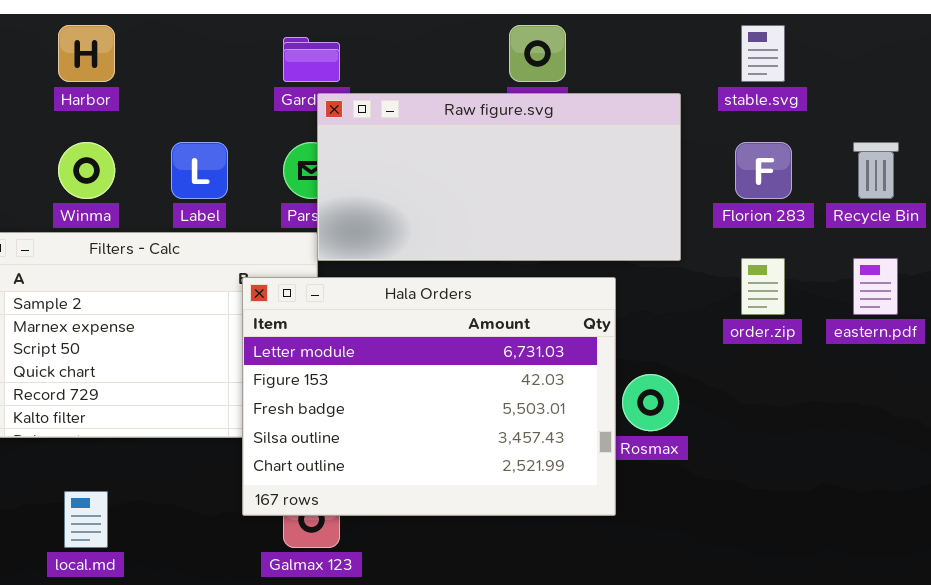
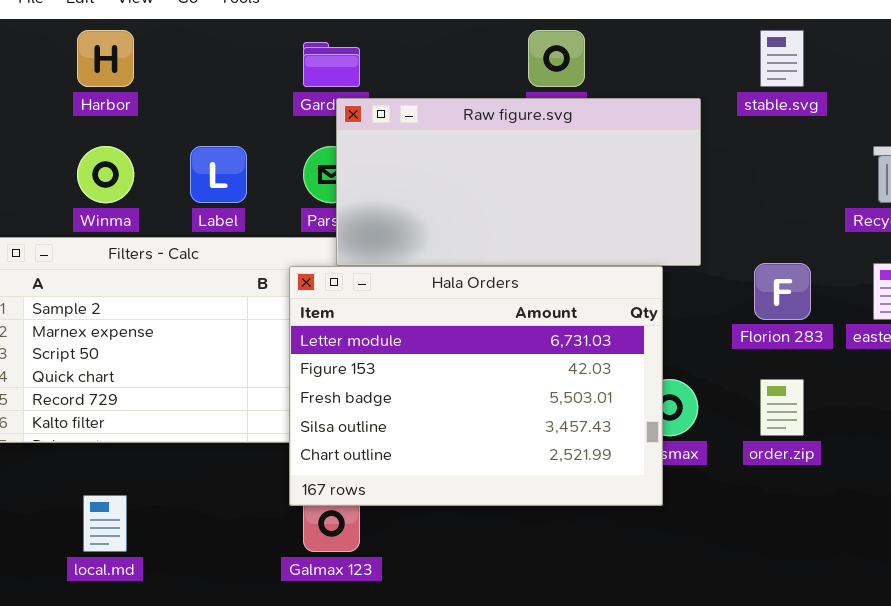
Florion 283: [735,142,792,199] -> [754,263,811,320], moved
order.zip: [741,258,785,315] -> [760,379,804,436], moved
Hala Orders: [242,277,616,516] -> [289,266,663,506], moved

